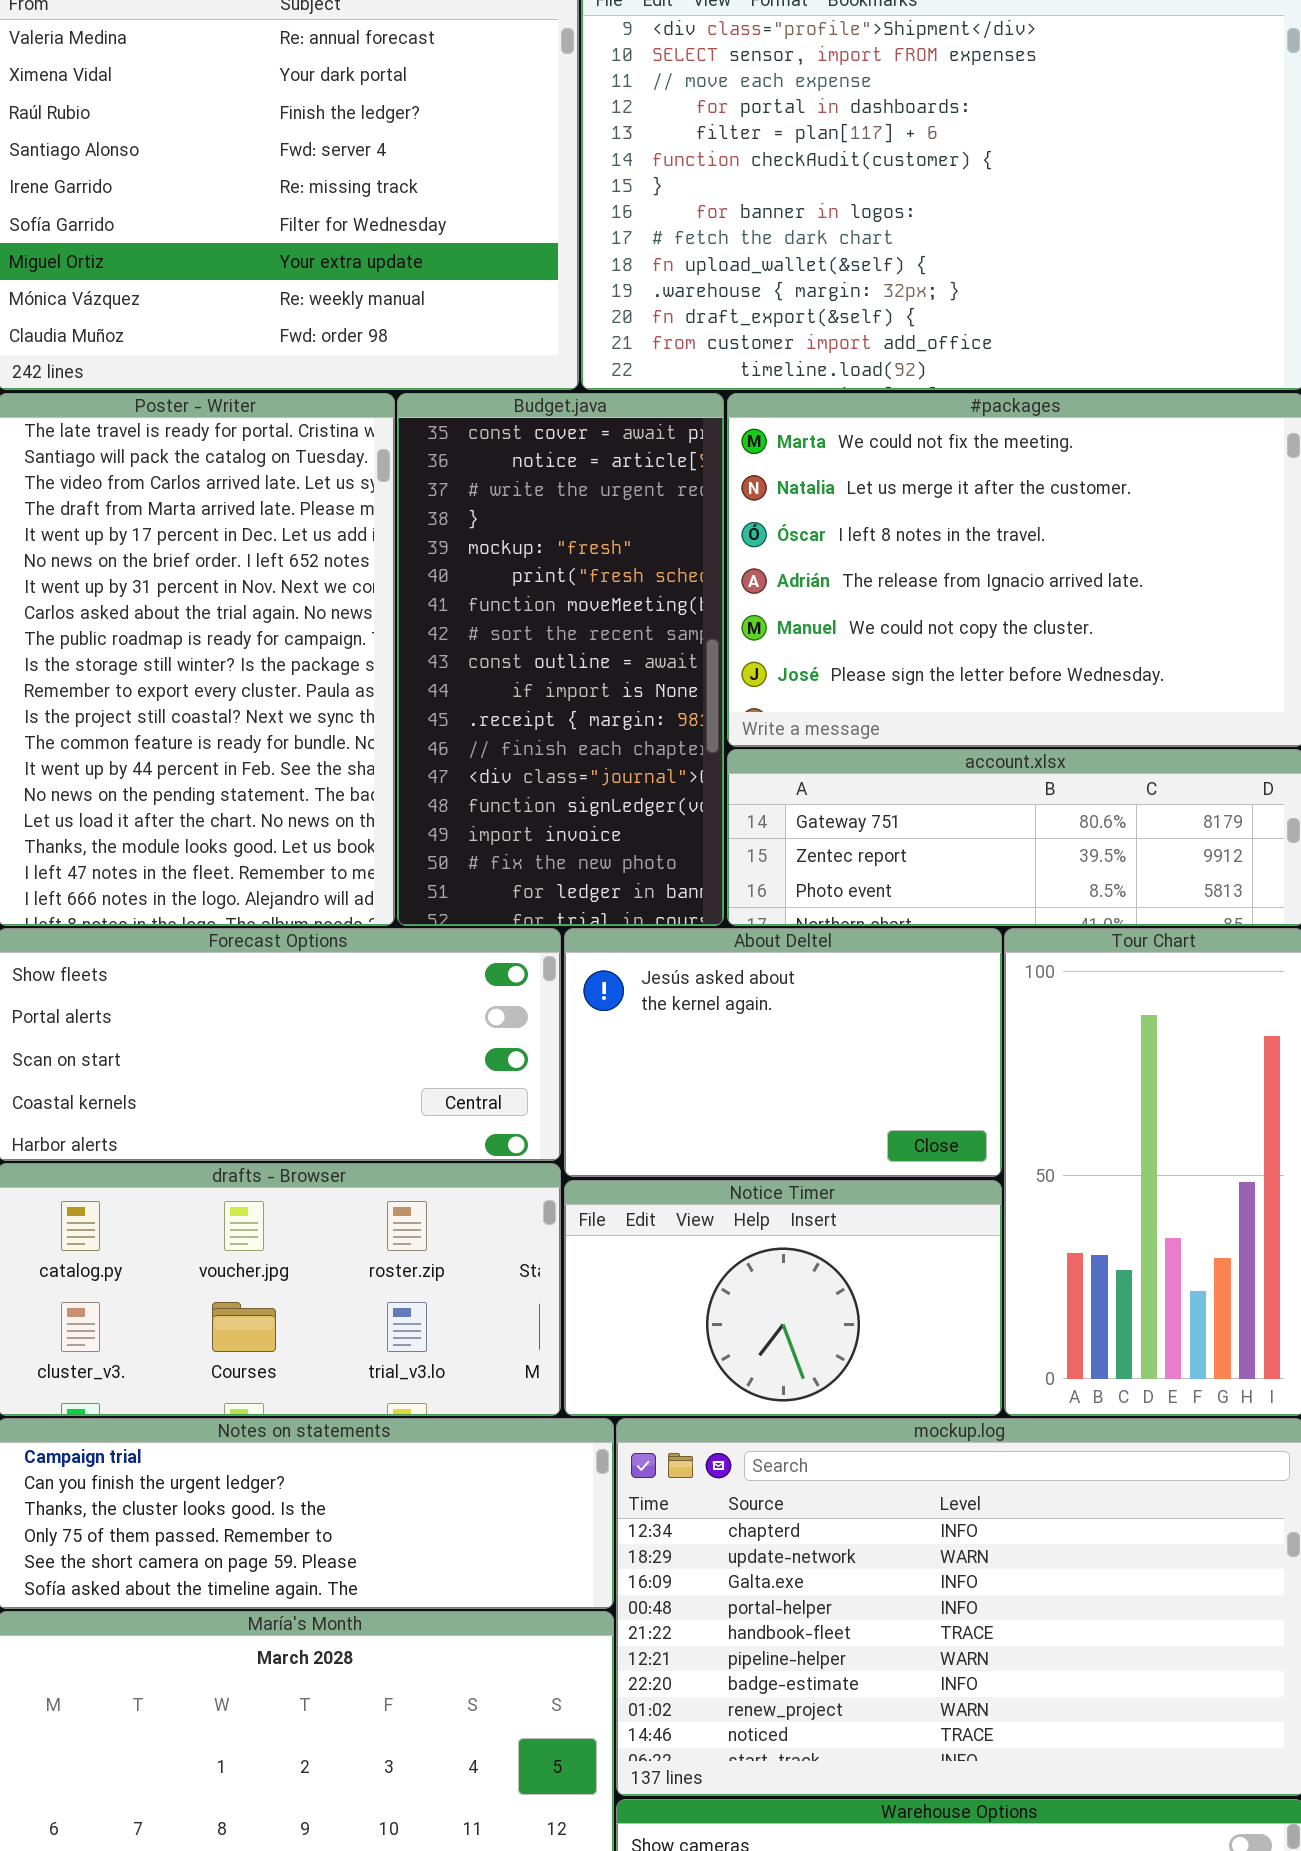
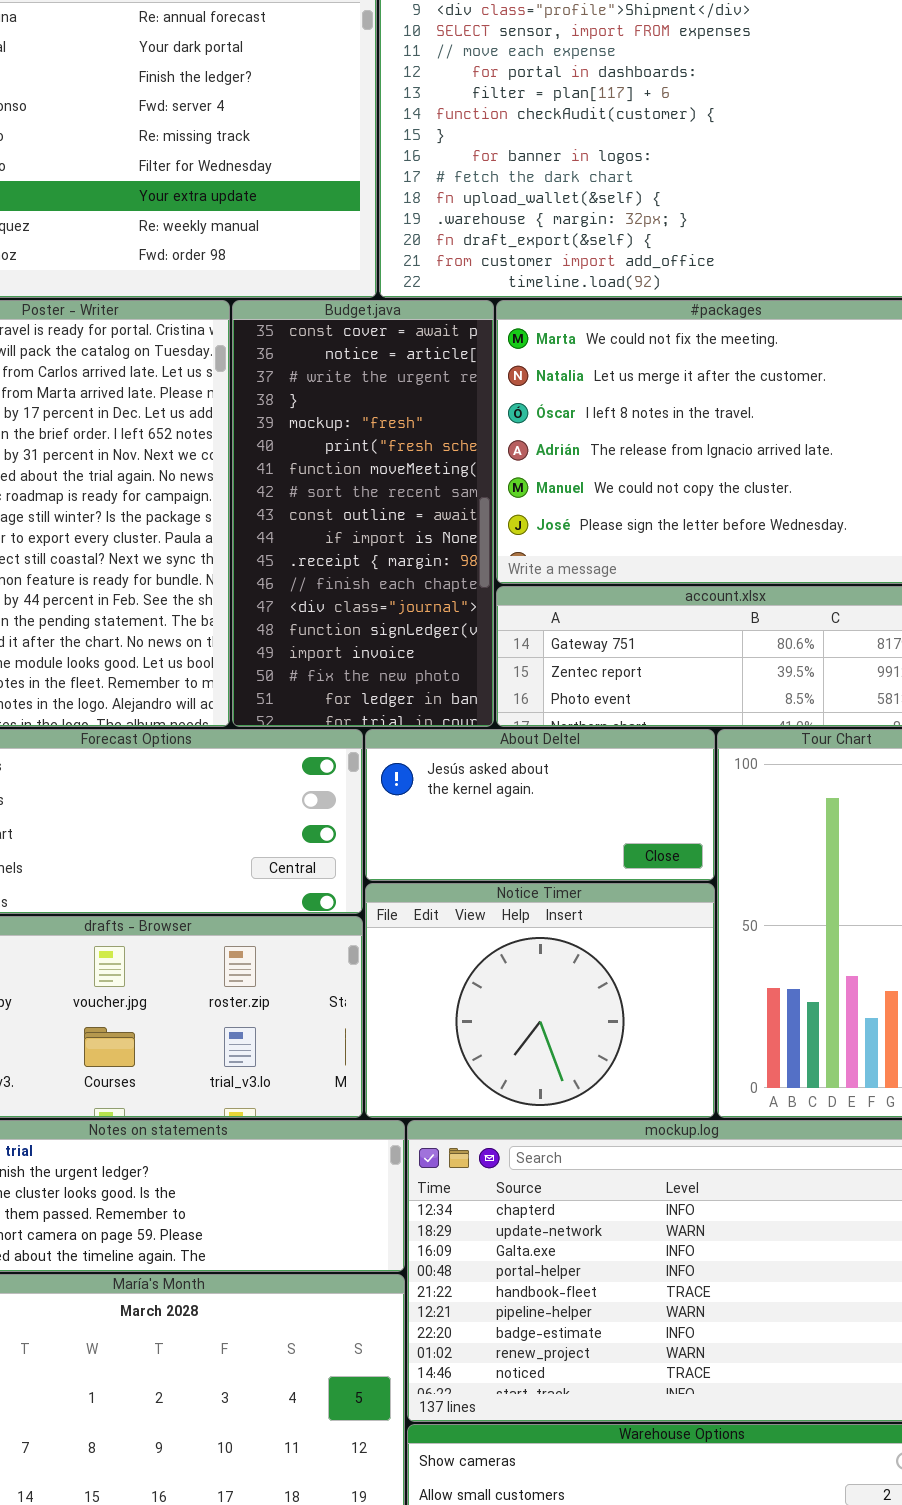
About Deltel: [564,928,1002,1177] -> [365,729,715,881], resized
Notice Timer: [564,1180,1002,1416] -> [365,883,715,1118], resized

